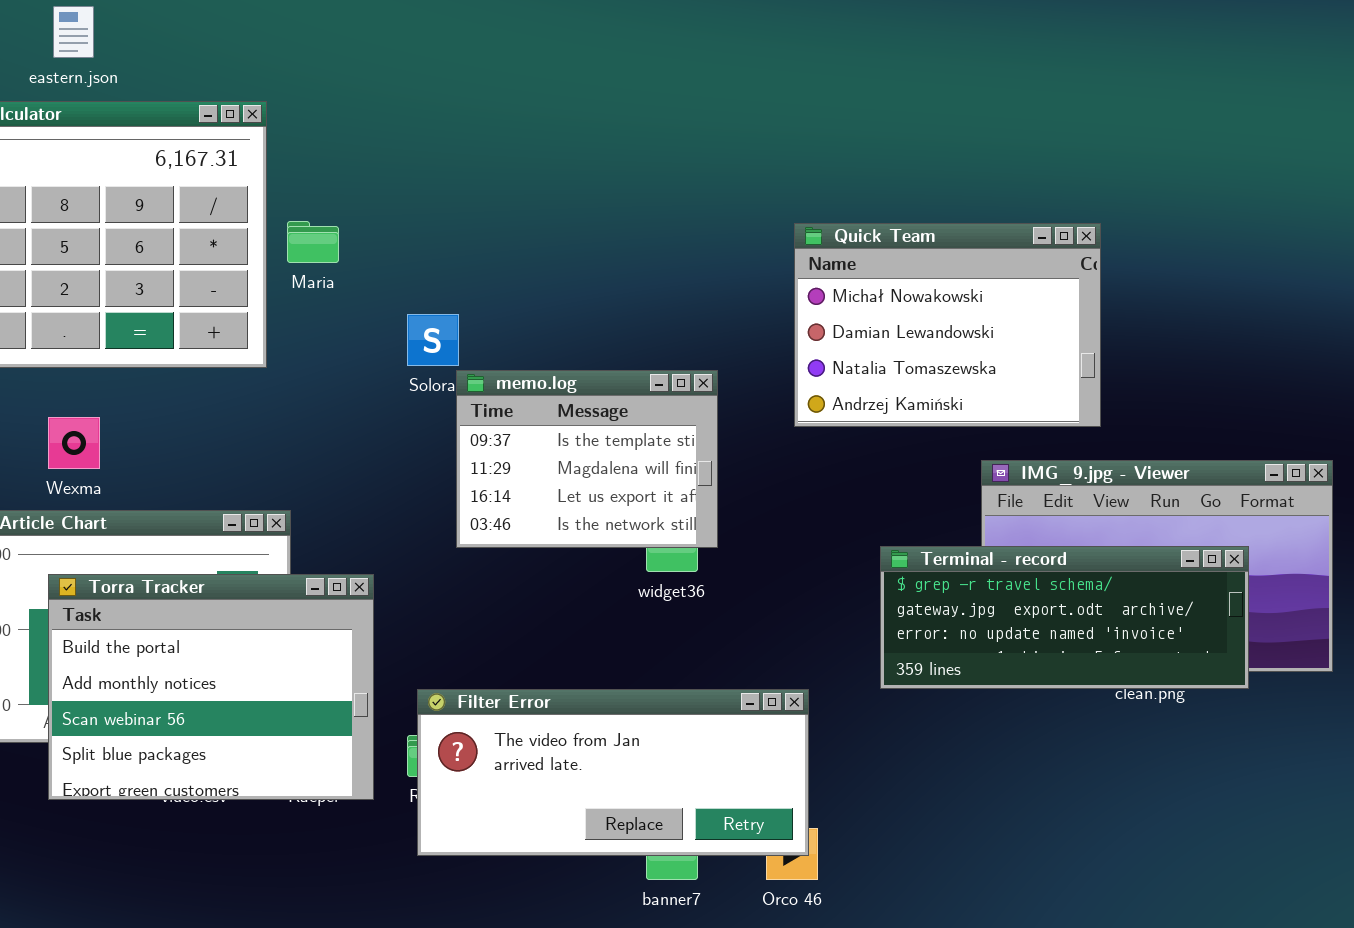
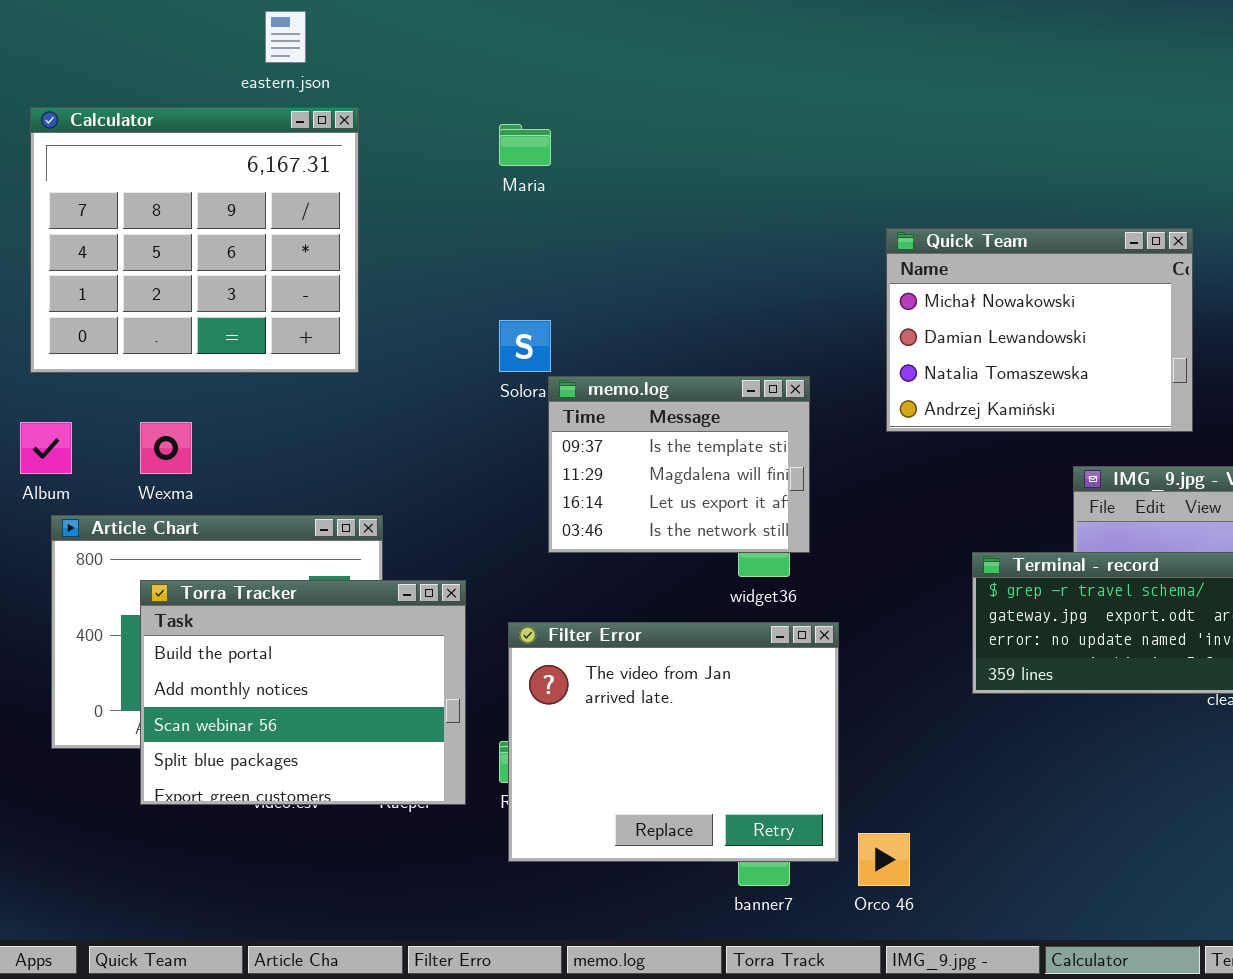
eastern.json: [53,6,94,58] -> [265,11,306,63], moved
Maria: [287,221,339,263] -> [499,124,551,166], moved
Filter Error: [417,689,809,856] -> [508,622,839,862], resized

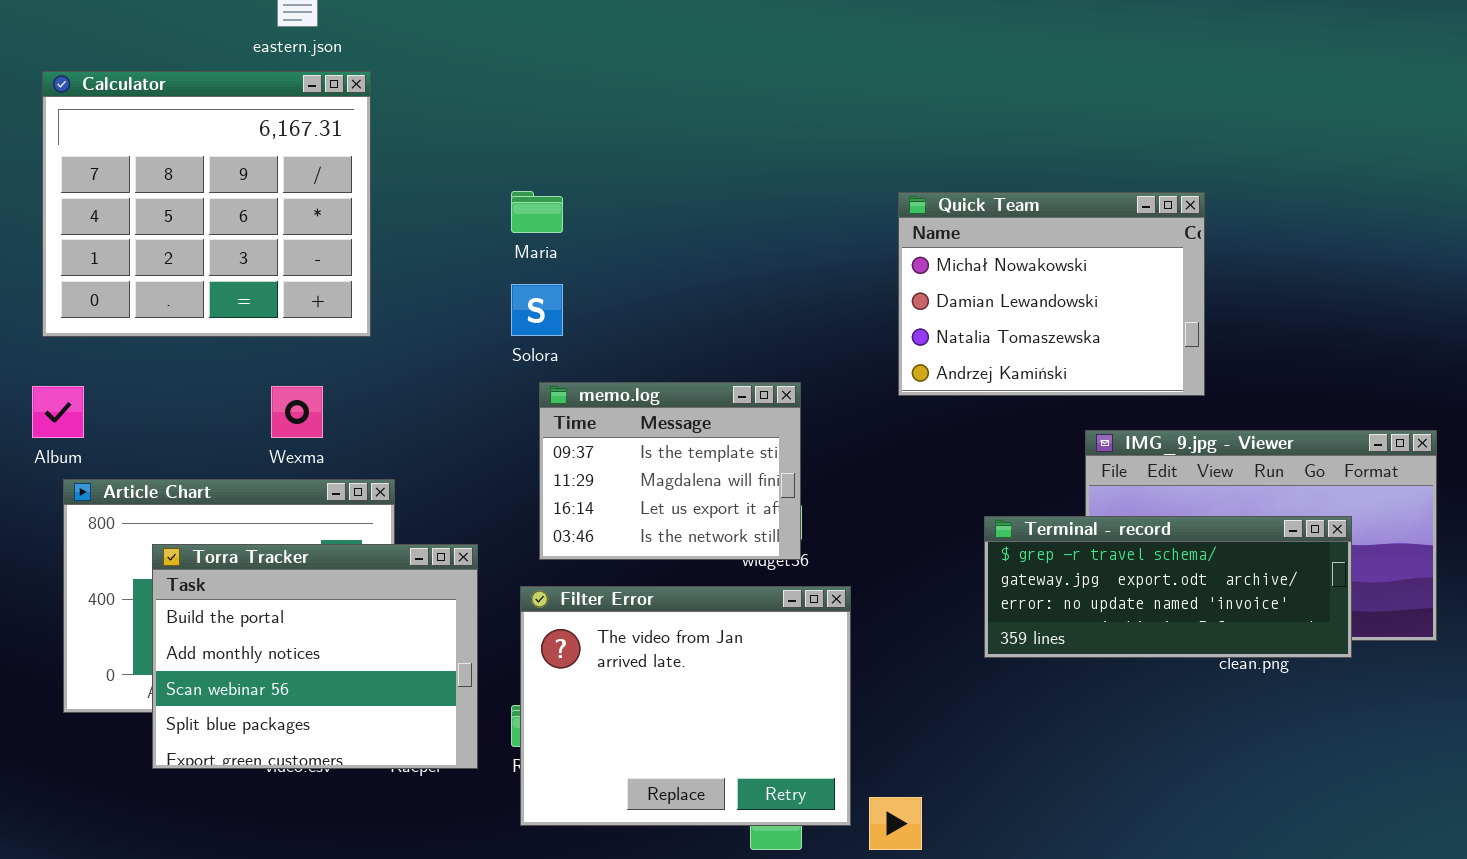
Maria: [499,124,551,166] -> [511,191,563,233], moved
memo.log: [548,376,810,553] -> [539,382,801,560], moved
Wexma: [140,422,192,474] -> [271,386,323,438], moved

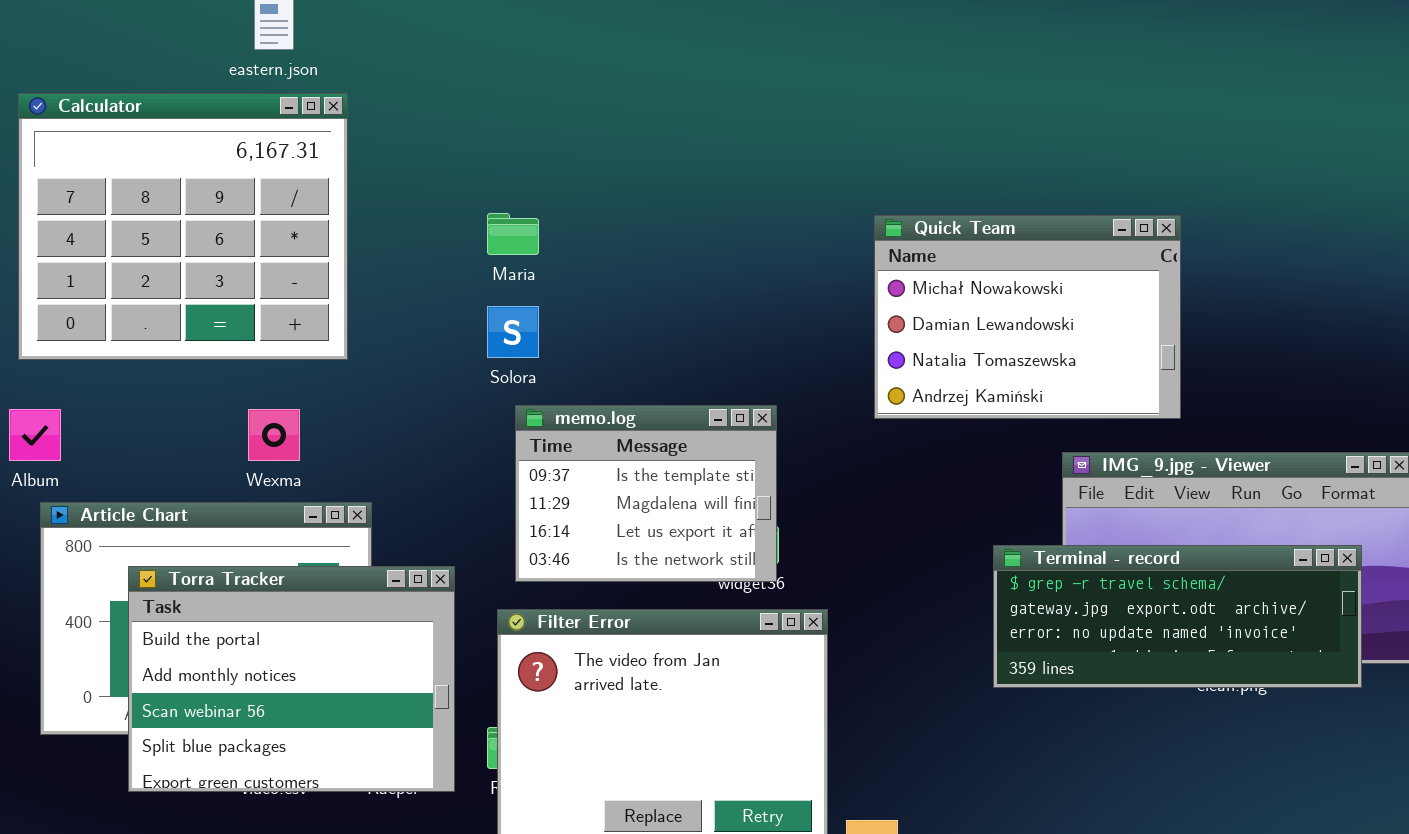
Terminal - record: [984,516,1352,658] -> [993,545,1362,688], moved

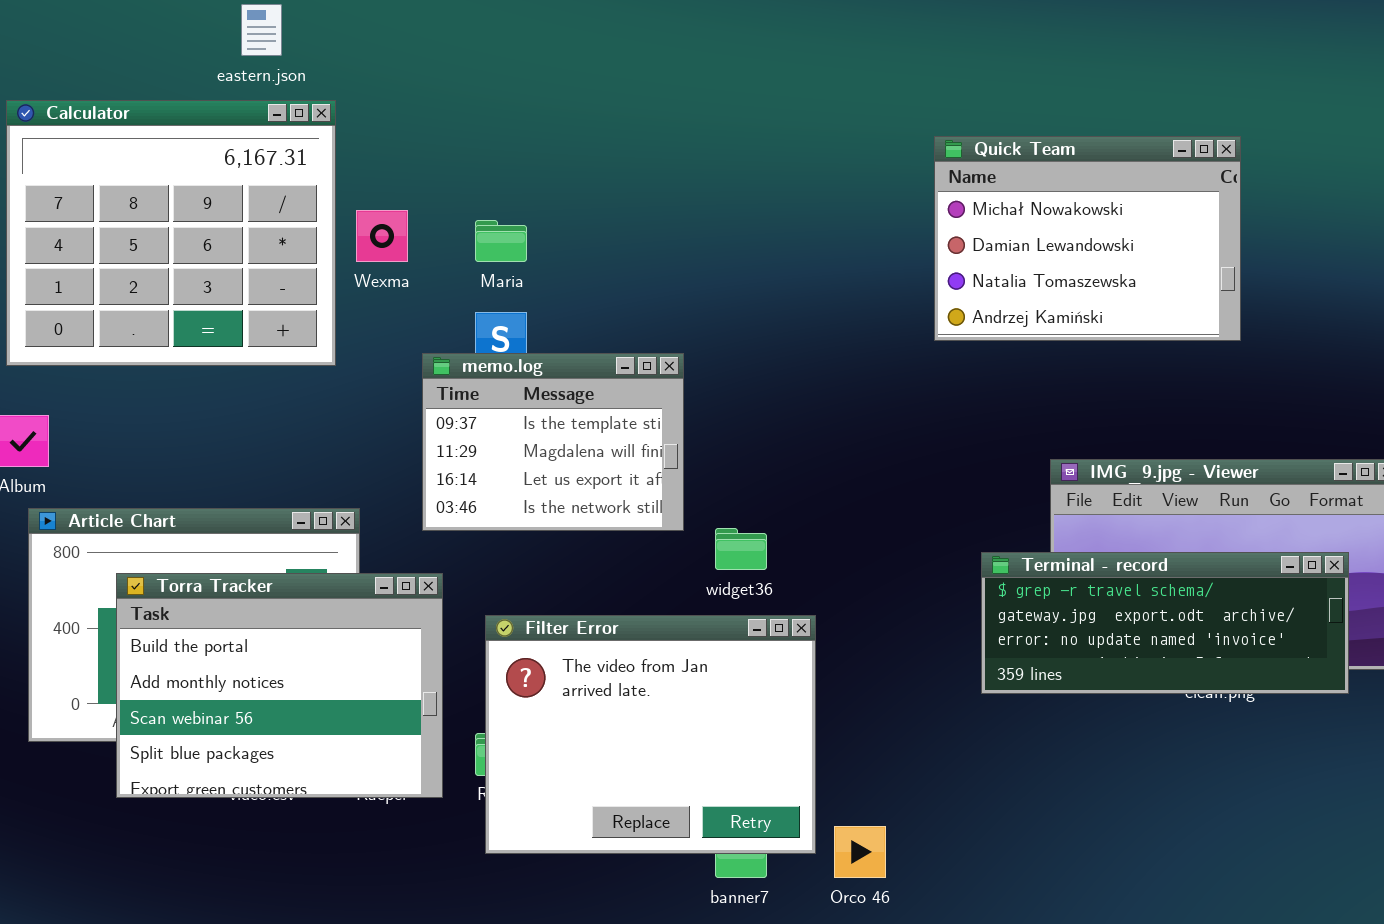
Quick Team: [874,215,1181,419] -> [934,136,1241,341], moved
memo.log: [515,405,777,582] -> [422,353,684,531], moved
Wexma: [248,409,300,461] -> [356,210,408,262], moved

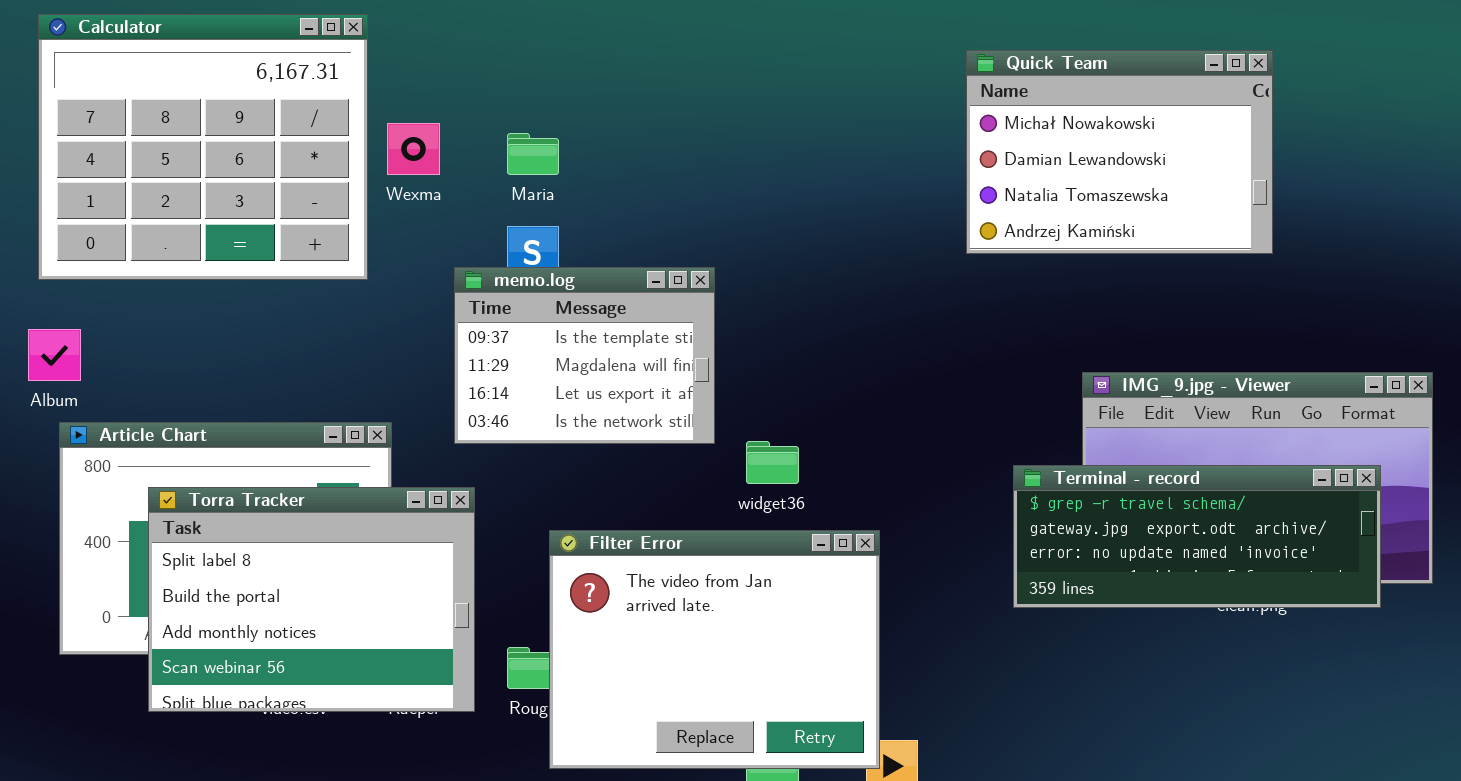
Torra Tracker: [116,573,443,798] -> [148,487,475,712], scrolled up 1 row
Filter Error: [485,615,816,854] -> [549,530,880,769], moved

